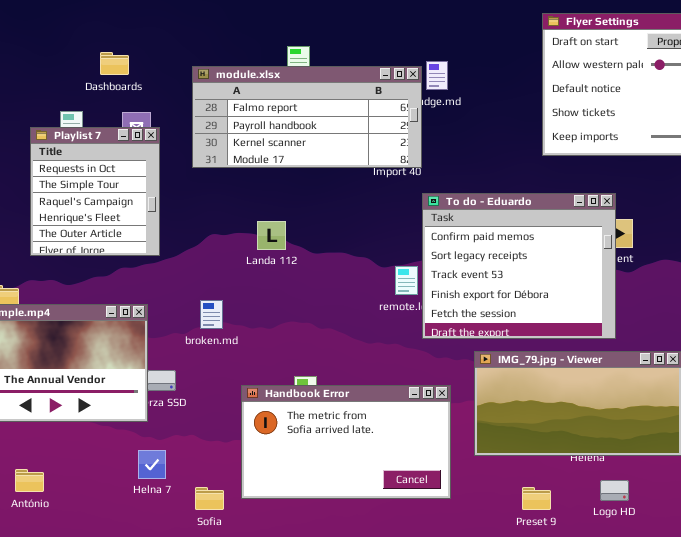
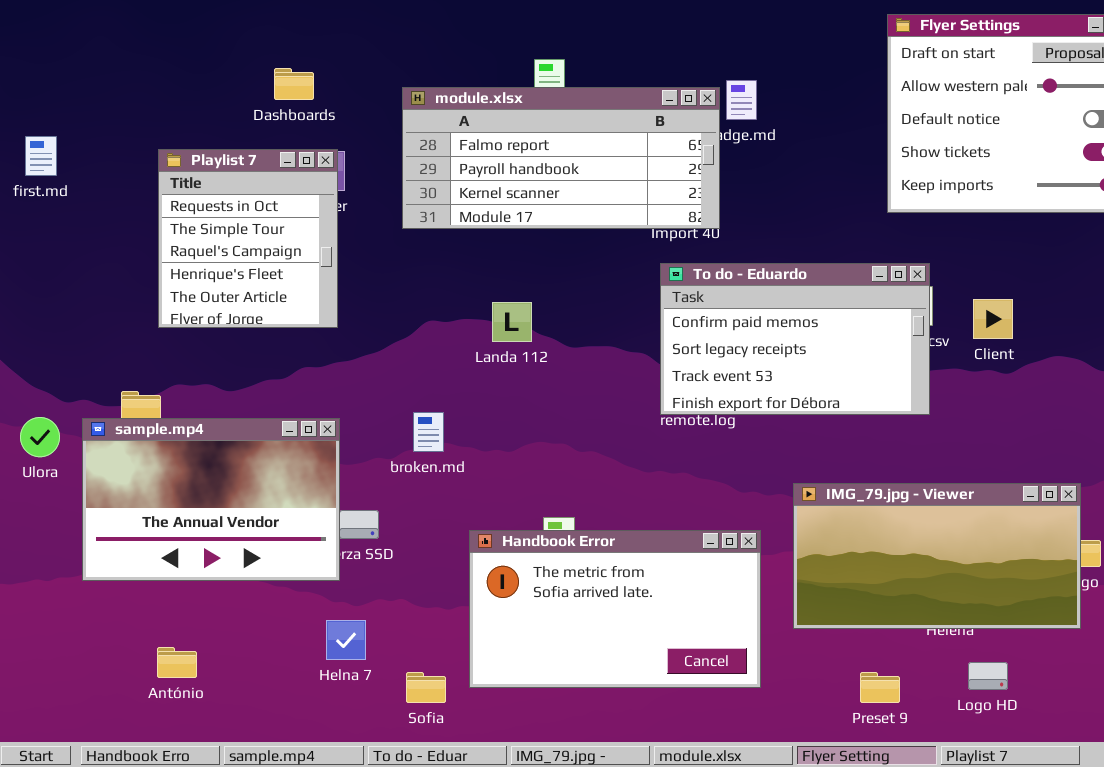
Playlist 7: [30,127,160,256] -> [158,149,338,328], moved
To do - Eduardo: [422,193,616,339] -> [660,263,930,415], moved, resized

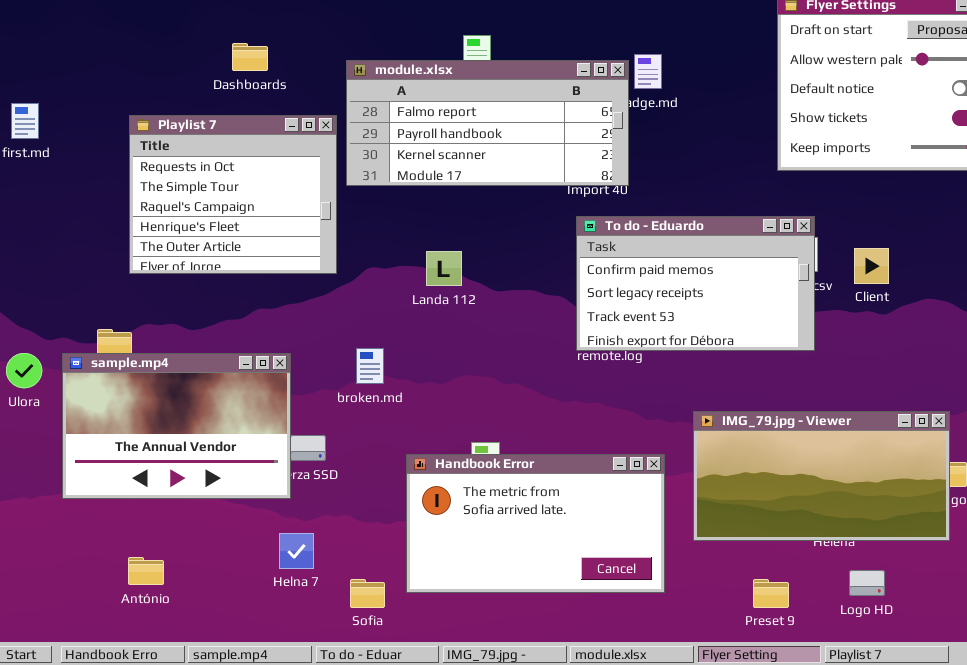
Playlist 7: [158,149,338,328] -> [129,115,337,274], resized

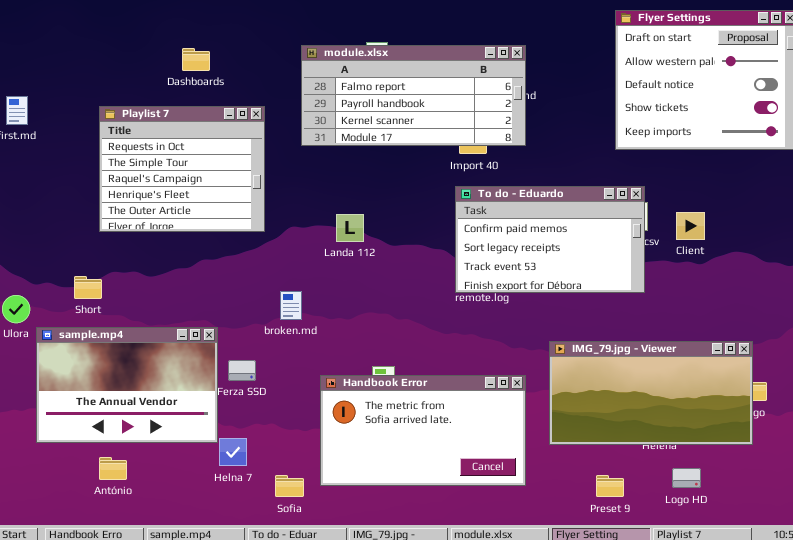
module.xlsx: [346,60,629,186] -> [301,45,526,146], moved
sample.mp4: [62,353,291,499] -> [36,327,218,443], moved

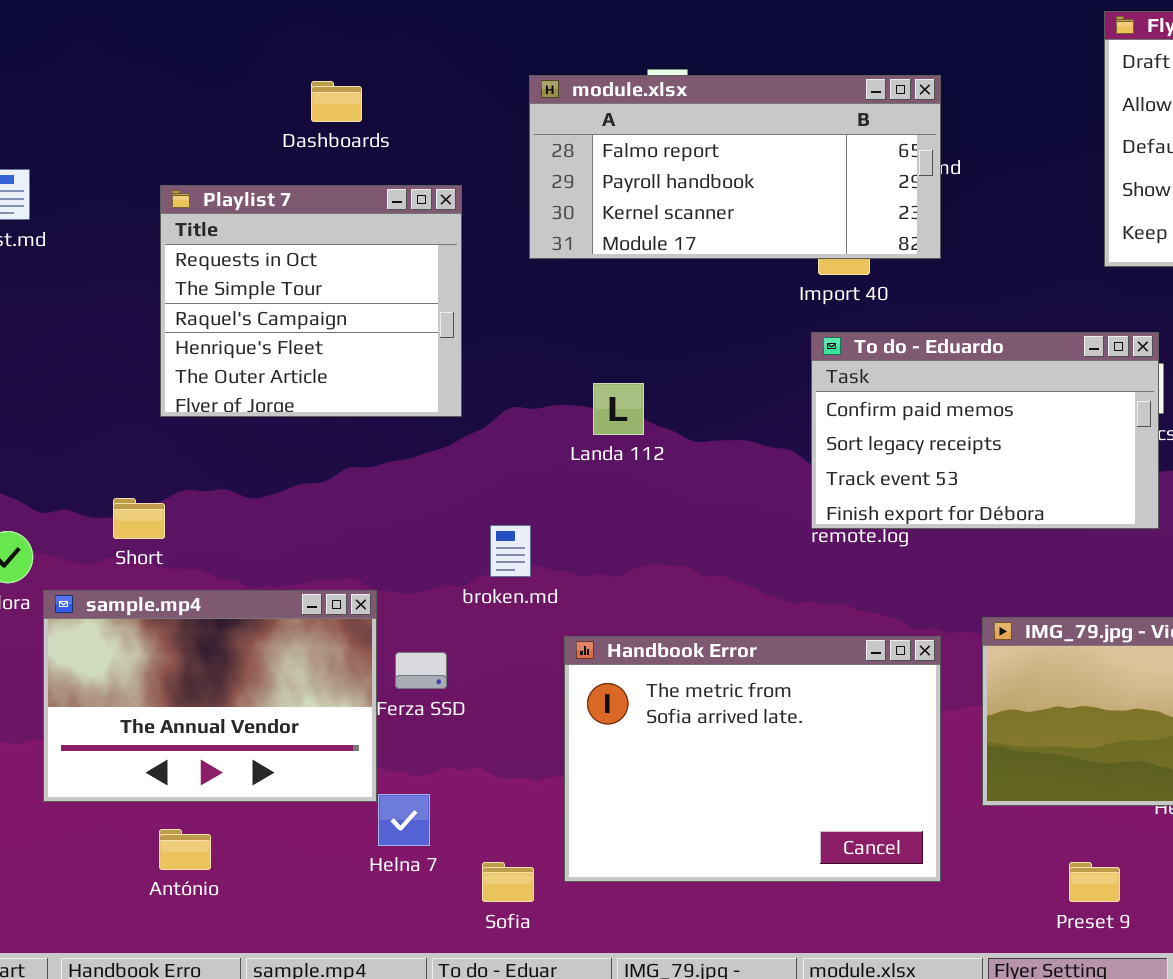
Handbook Error: [320,375,526,486] -> [564,636,941,882], resized

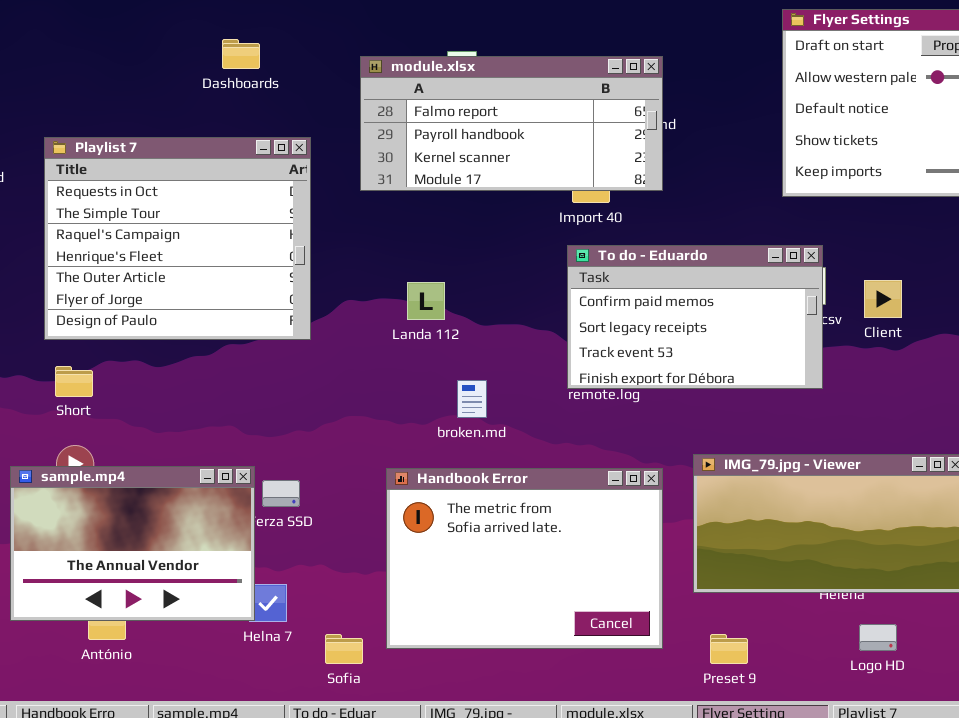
Dashboards: [311,81,362,122] -> [222,39,260,69], moved
Playlist 7: [160,185,462,417] -> [44,137,311,340], resized
broken.md: [490,525,531,577] -> [457,380,487,418], moved
sample.mp4: [43,590,377,802] -> [10,466,255,621], moved
Preset 9: [1069,862,1120,902] -> [710,634,748,664], moved

